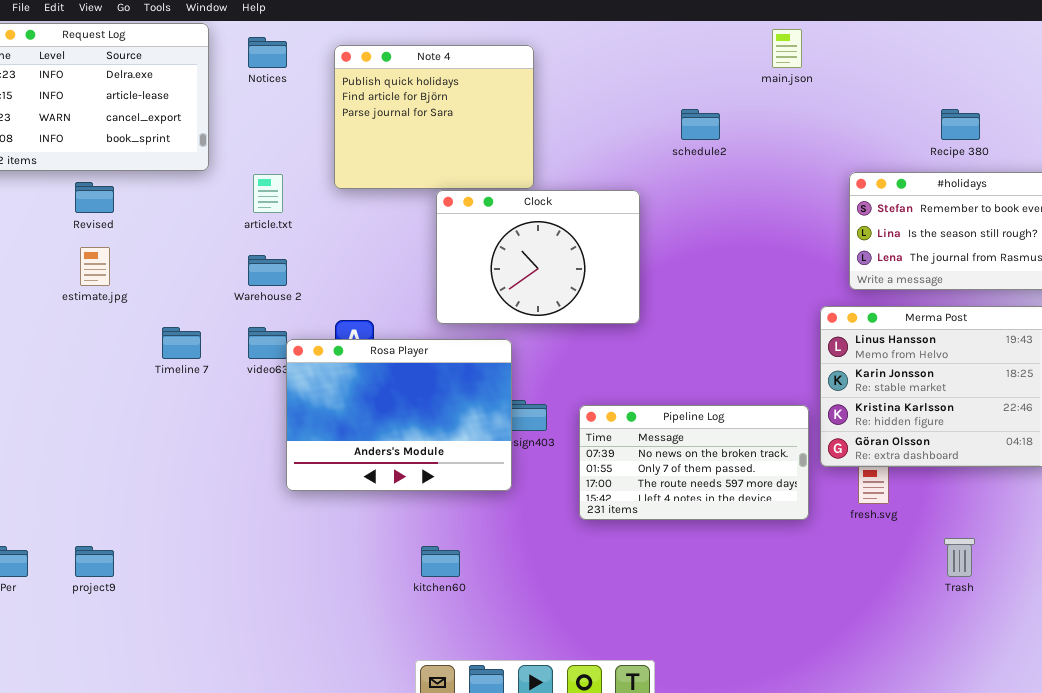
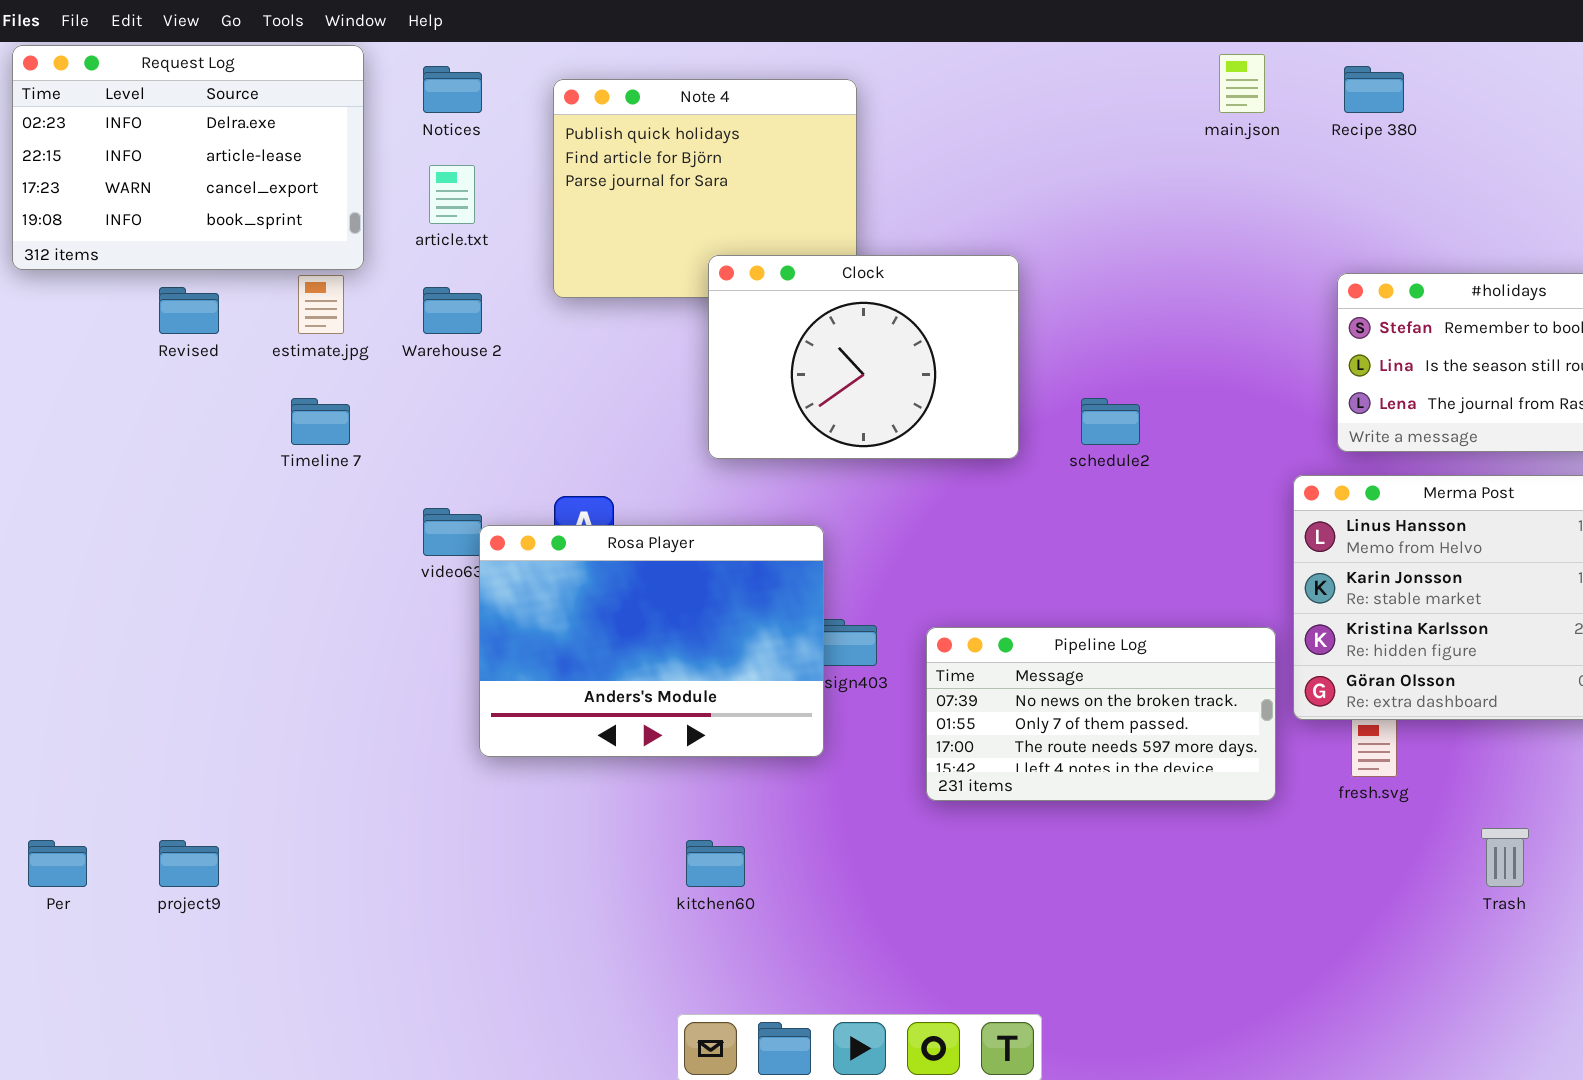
schedule2: [681,109,720,140] -> [1081,398,1140,445], moved
Recipe 380: [941,109,980,140] -> [1344,66,1404,113], moved
article.txt: [253,174,283,213] -> [429,165,475,224], moved
Clock: [436,190,640,324] -> [708,255,1019,459], moved
estimate.jpg: [80,247,110,286] -> [298,275,344,334], moved
Warehouse 2: [248,255,287,286] -> [423,287,482,334], moved
Timeline 7: [162,327,201,359] -> [291,398,350,445], moved

